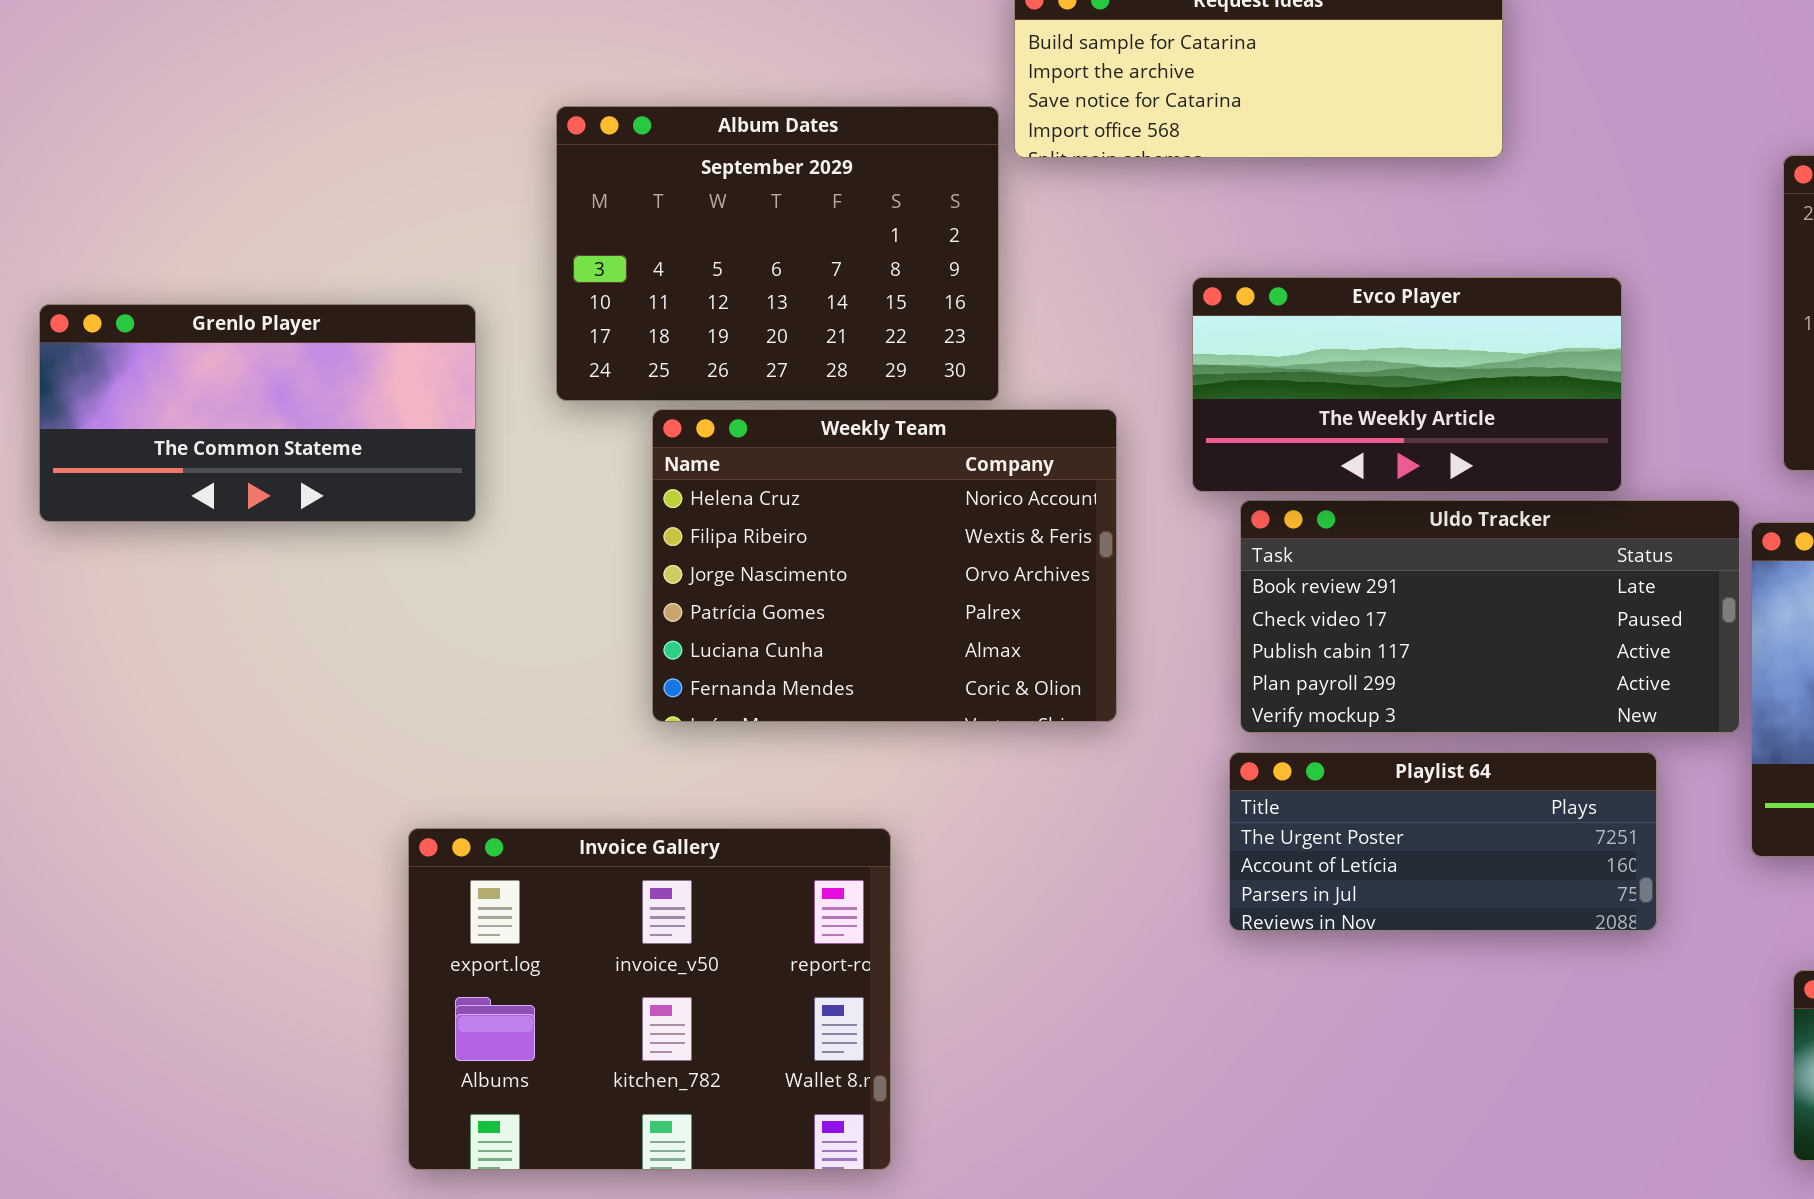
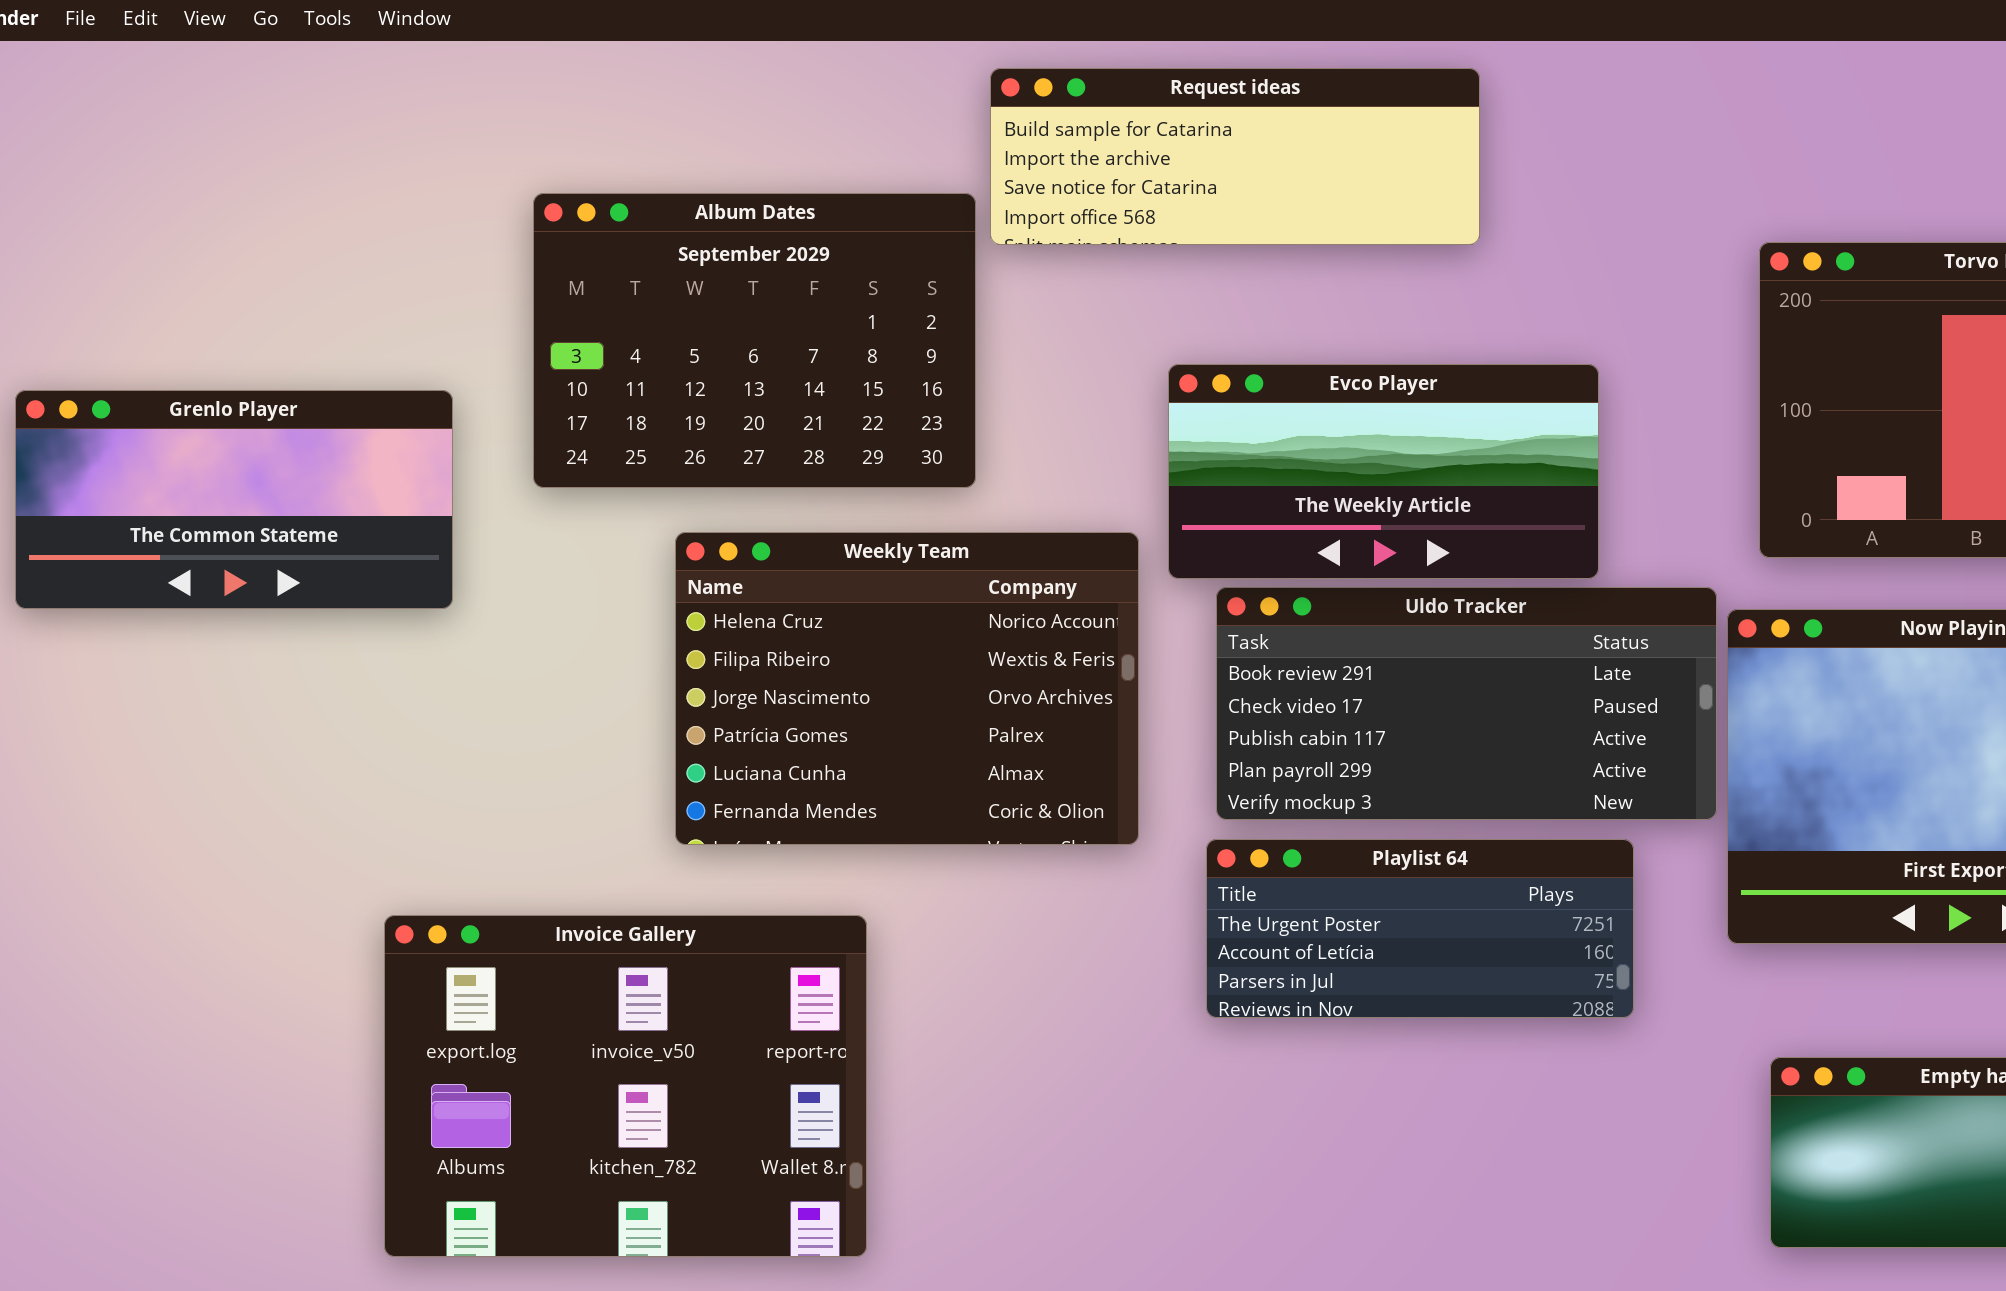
Weekly Team: [652,409,1117,722] -> [675,532,1139,845], moved

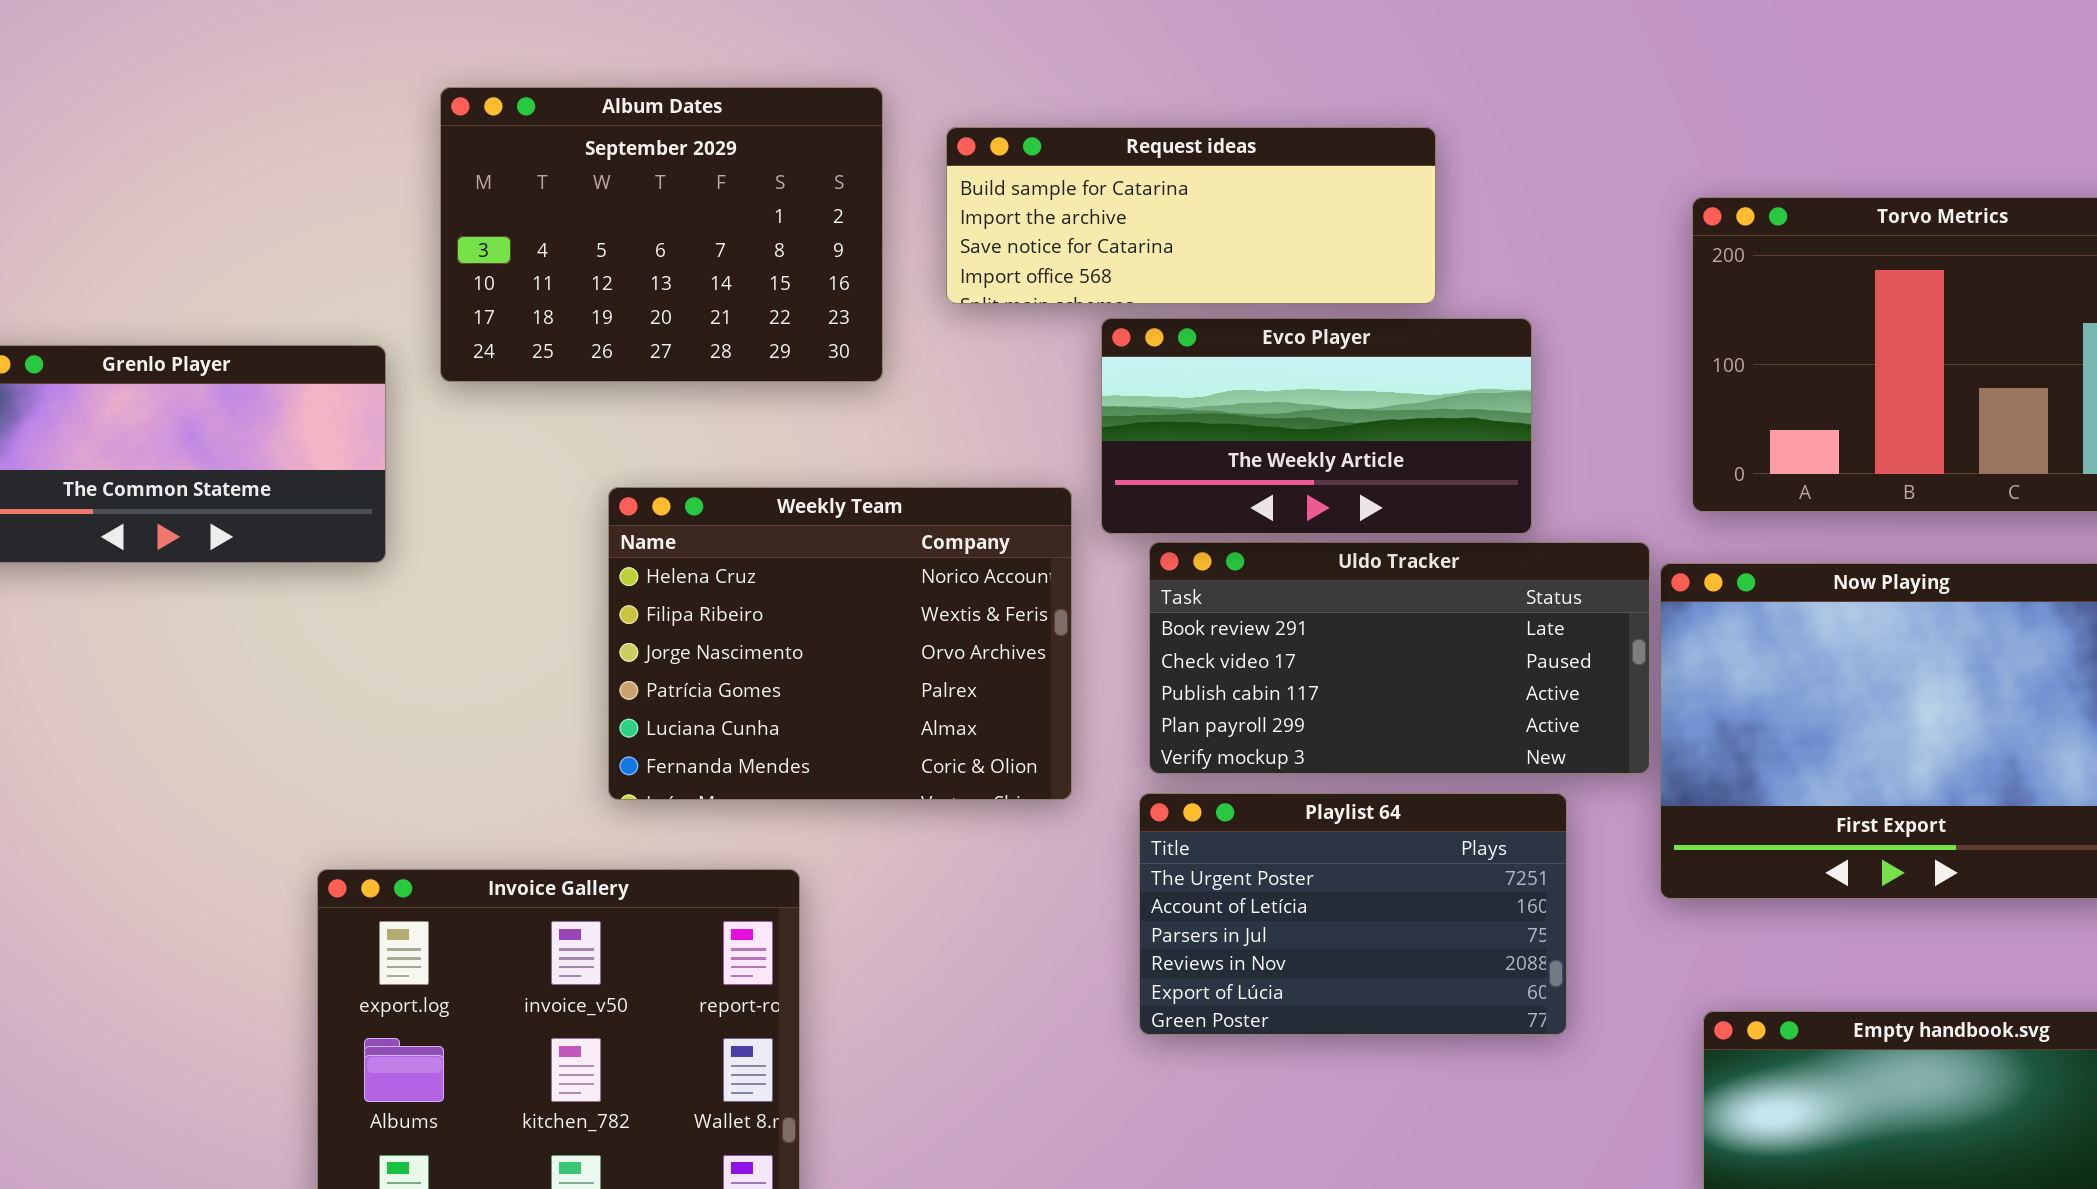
Request ideas: [990,68,1480,245] -> [946,127,1436,304], moved
Album Dates: [533,193,976,488] -> [440,87,883,382], moved
Playlist 64: [1206,839,1634,1018] -> [1139,793,1567,1035], resized

